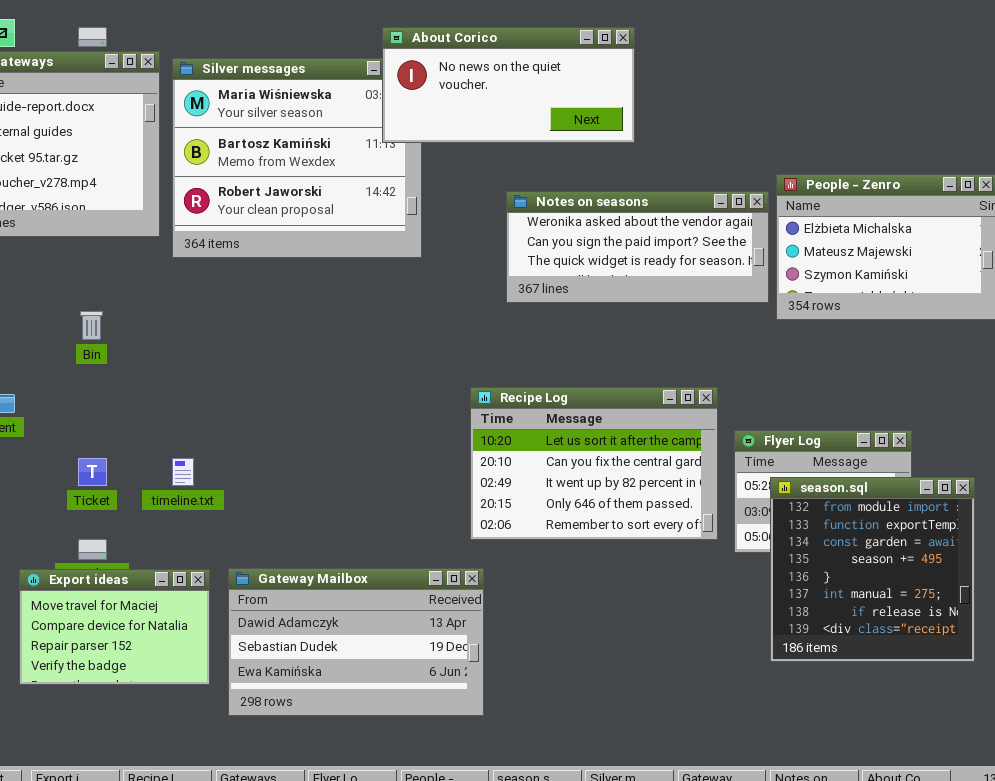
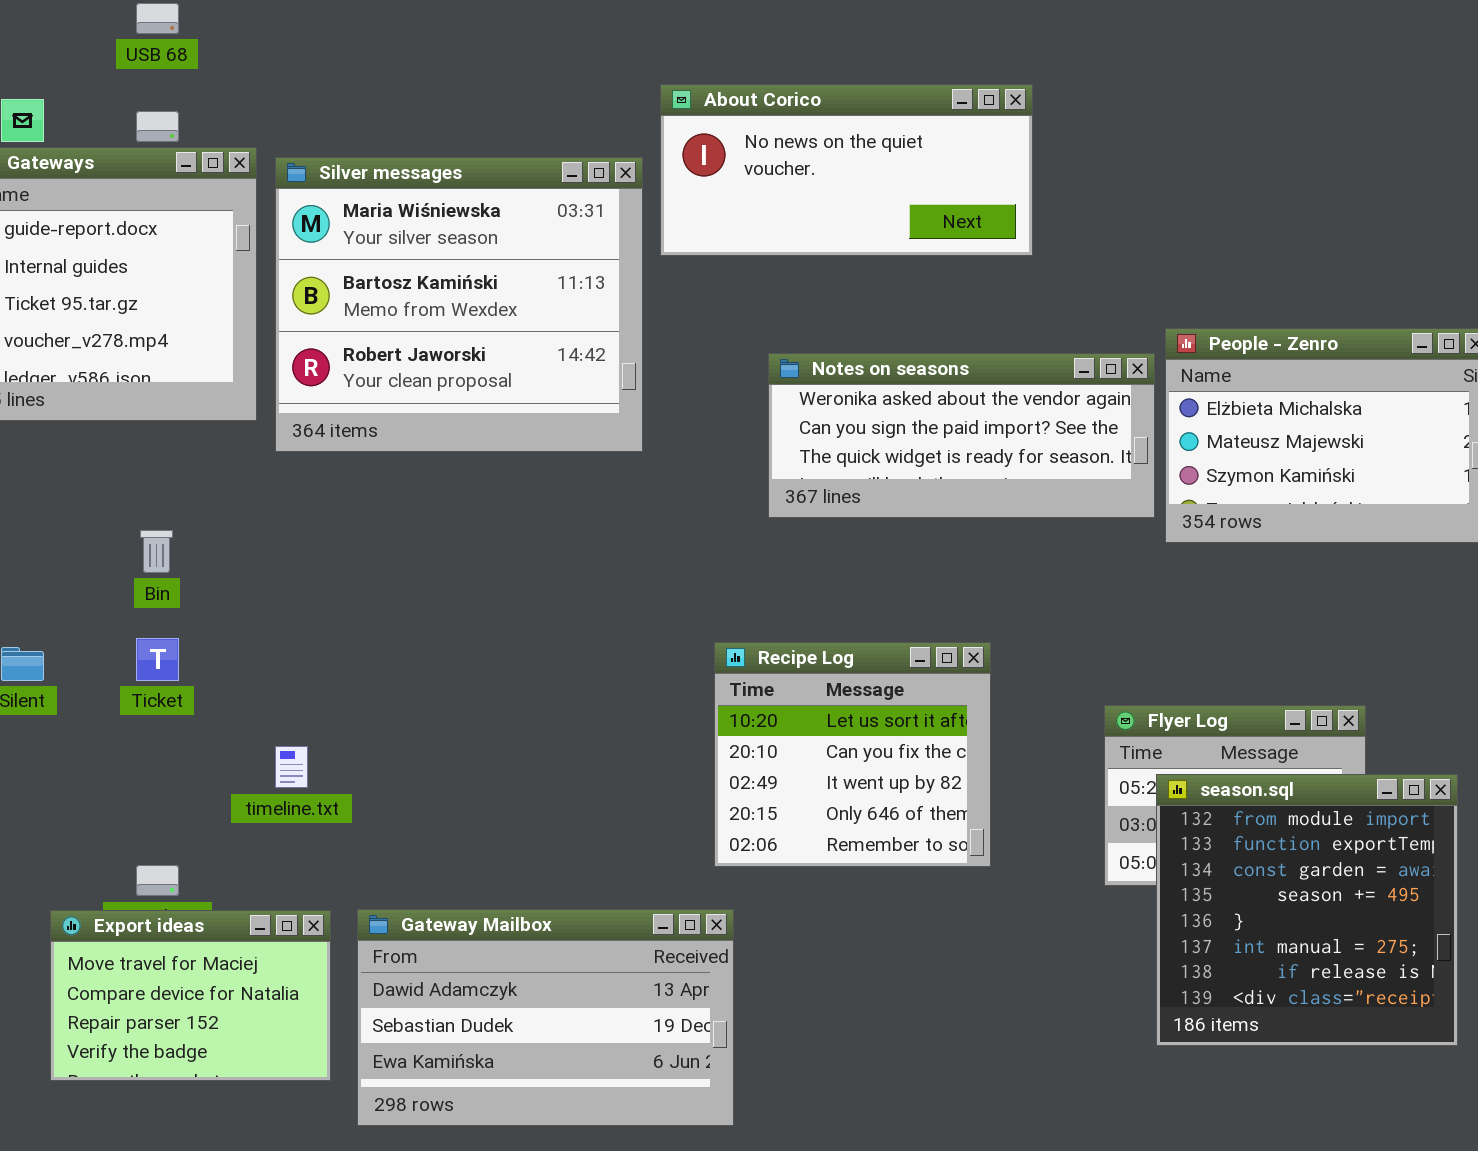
About Corico: [382,27,635,143] -> [660,84,1033,256], moved
Recipe Log: [470,387,718,540] -> [714,642,991,867], resized
Ticket: [78,458,107,486] -> [136,638,179,681], moved

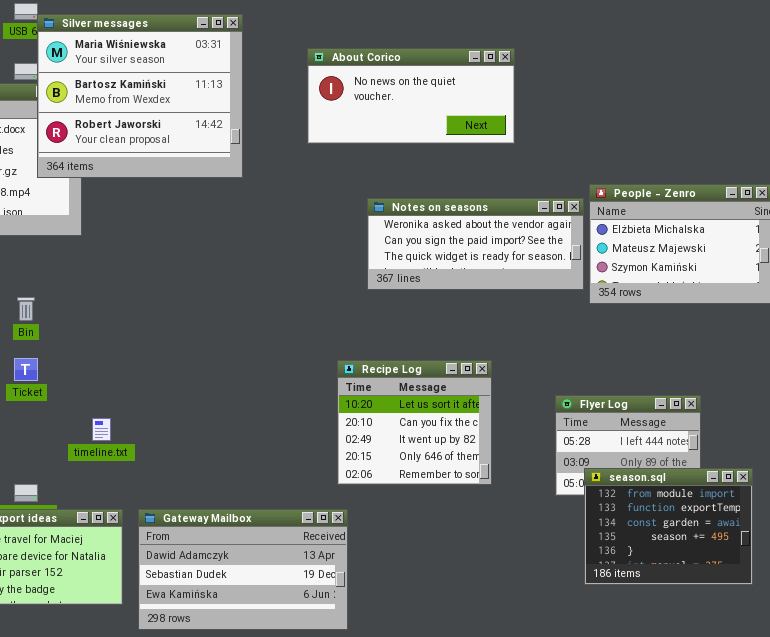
Silver messages: [275,157,643,452] -> [37,14,243,178], moved
season.sql: [1156,774,1458,1046] -> [584,468,753,585], resized

